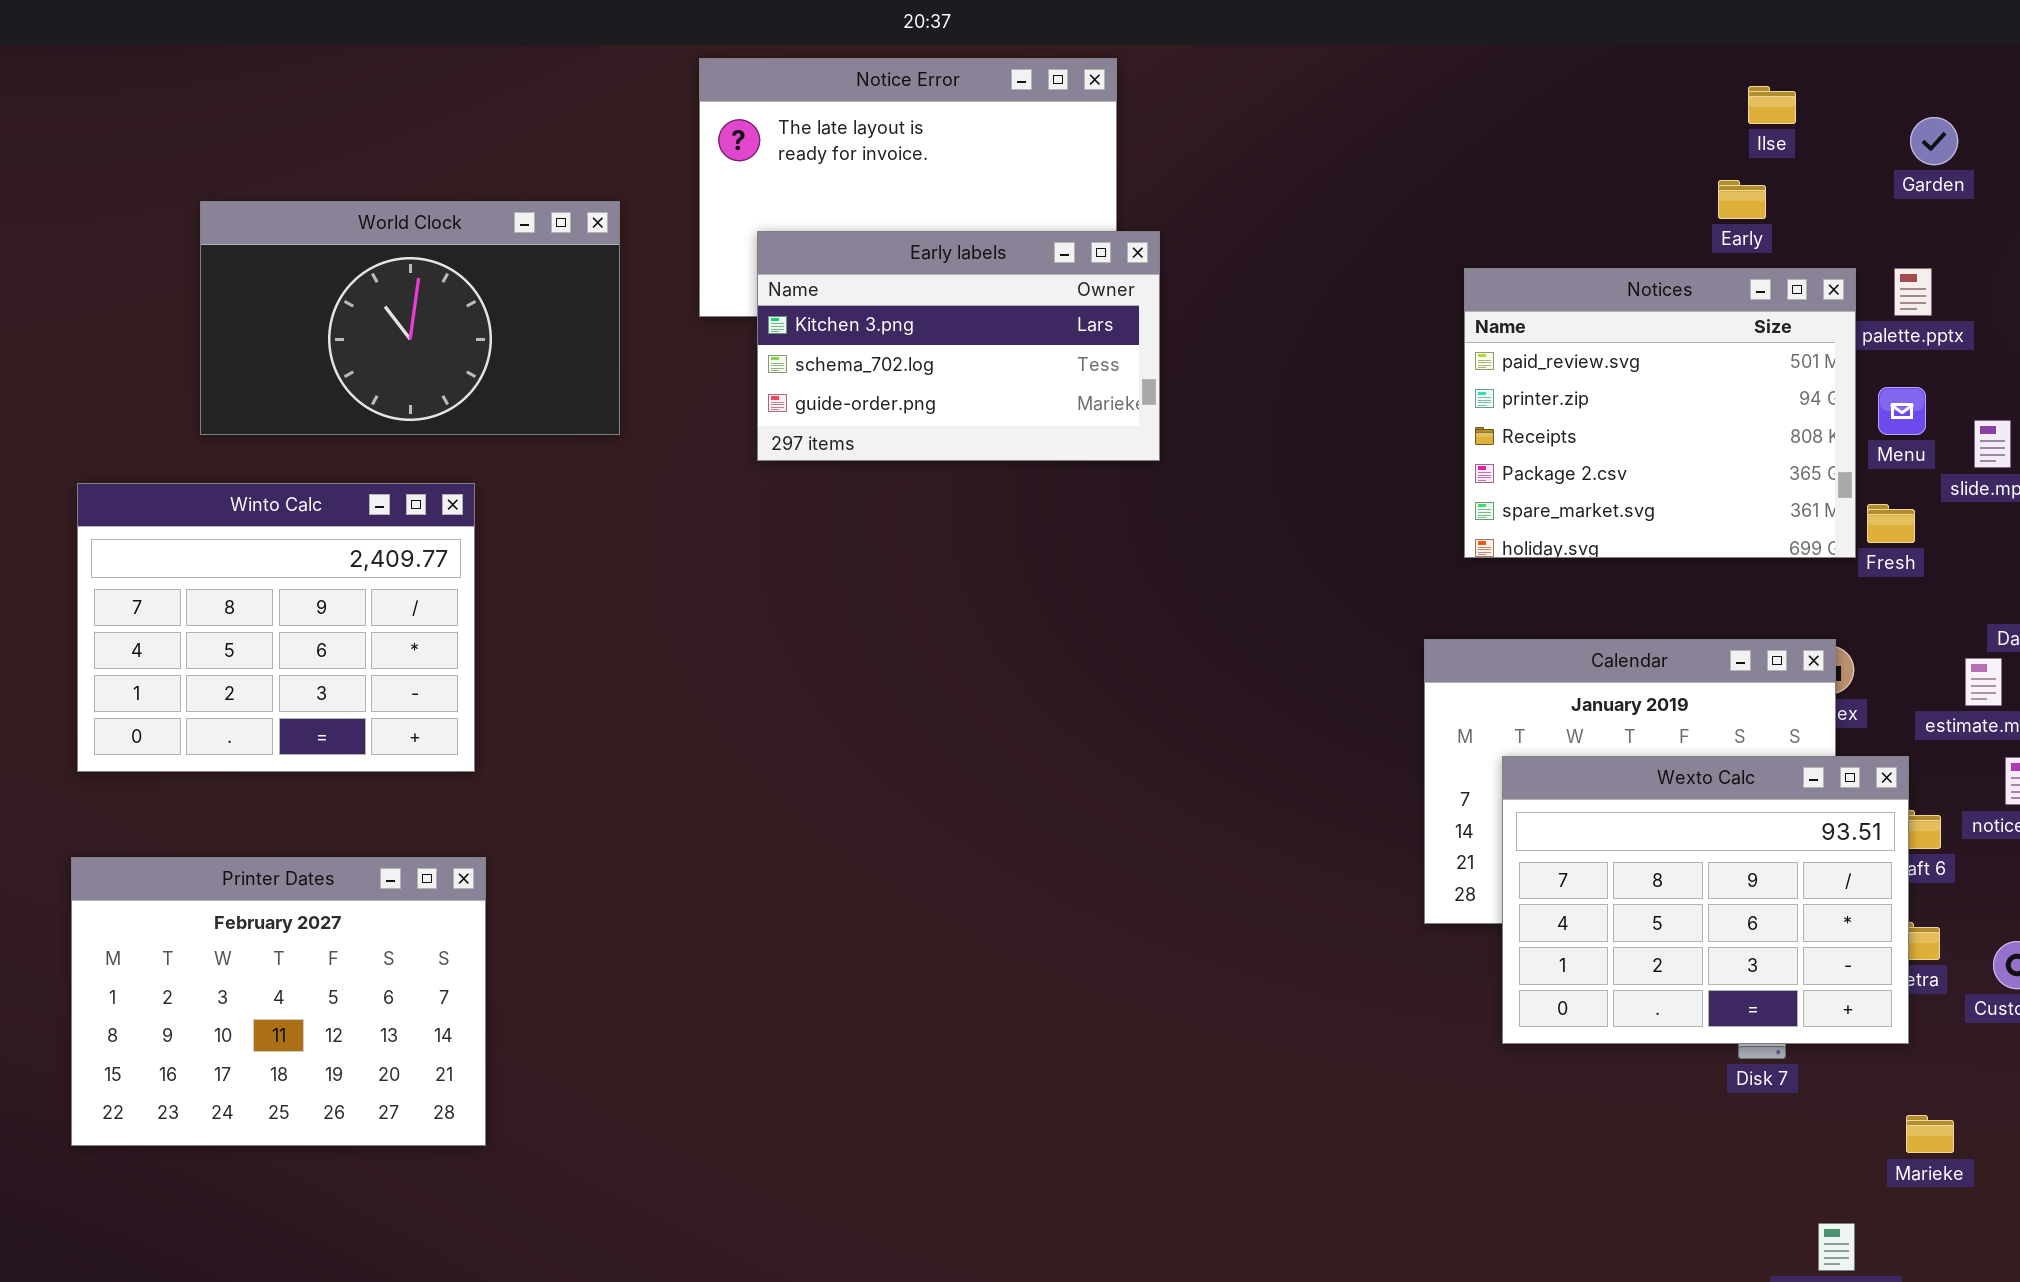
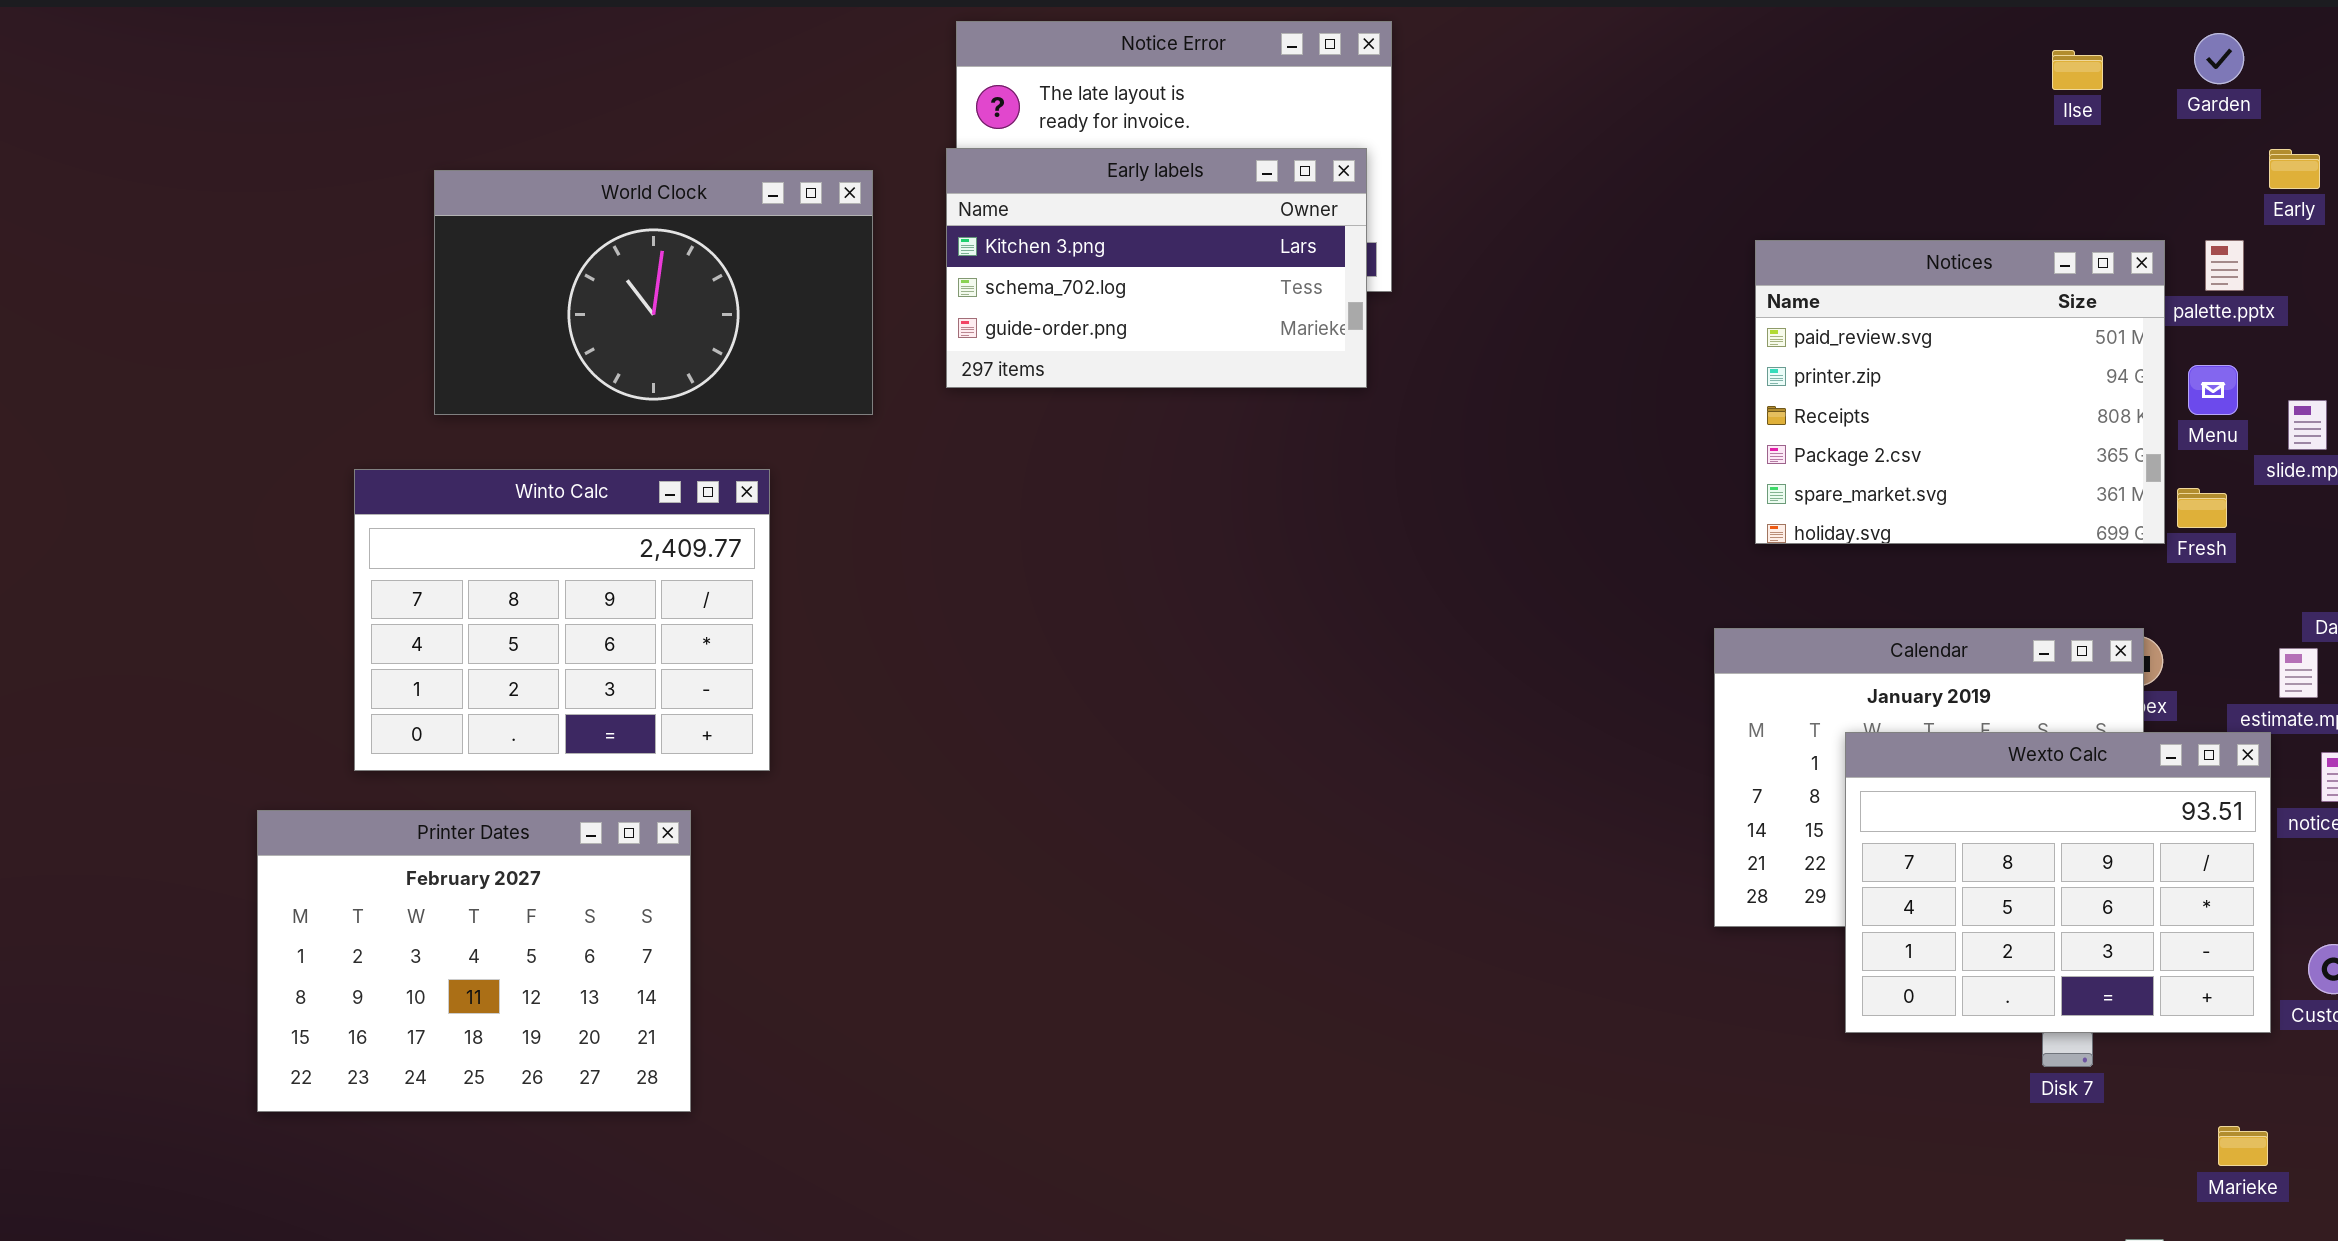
Garden: [1910,117,1958,165] -> [2194,33,2244,84], moved
Early: [1718,180,1766,219] -> [2269,149,2320,189], moved
Early labels: [757,231,1160,461] -> [946,148,1367,388], moved
Winto Calc: [77,483,475,772] -> [354,469,770,771], moved
Wexto Calc: [1502,756,1909,1044] -> [1845,732,2271,1033], moved
Printer Dates: [71,857,486,1146] -> [257,810,691,1112], moved

